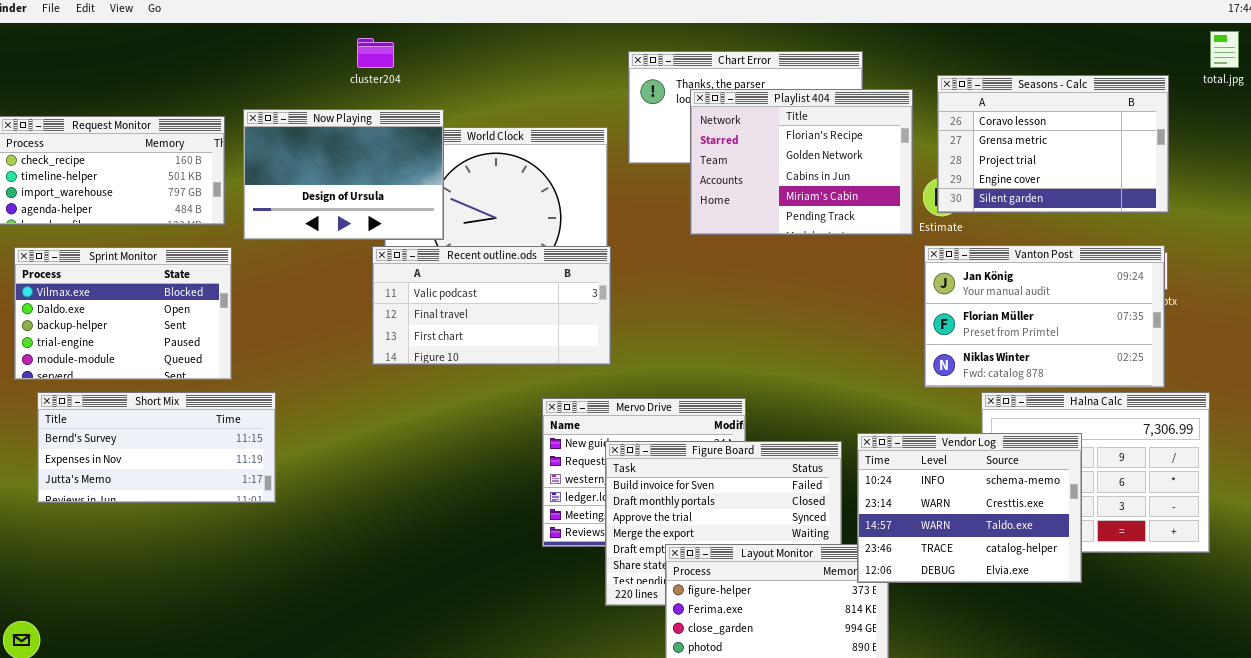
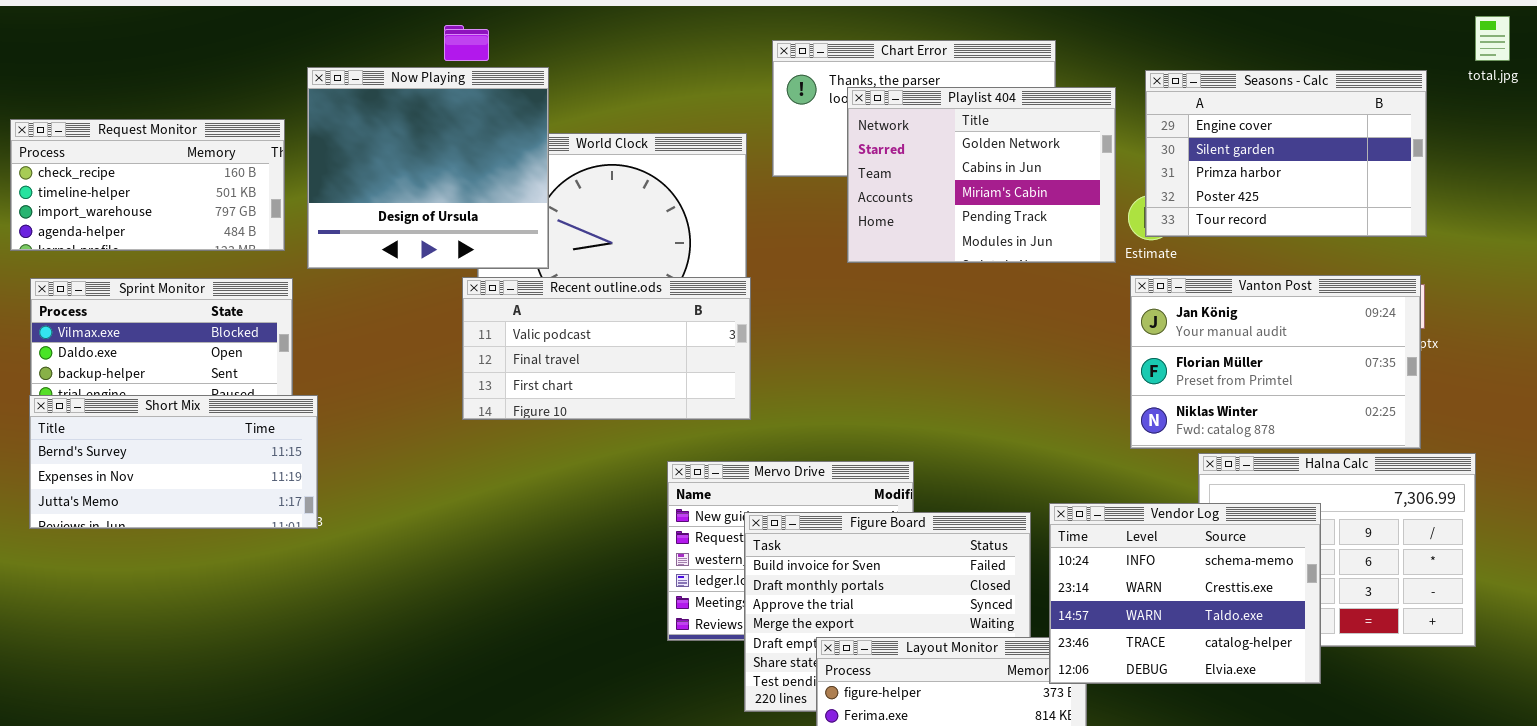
Seasons - Calc: [937,75,1169,213] -> [1145,70,1427,237], scrolled down 3 rows
Playlist 404: [690,89,913,235] -> [847,87,1116,263], scrolled down 1 row
Now Playing: [243,109,444,240] -> [307,67,549,269], resized
Short Mix: [37,392,276,503] -> [29,395,318,529], moved

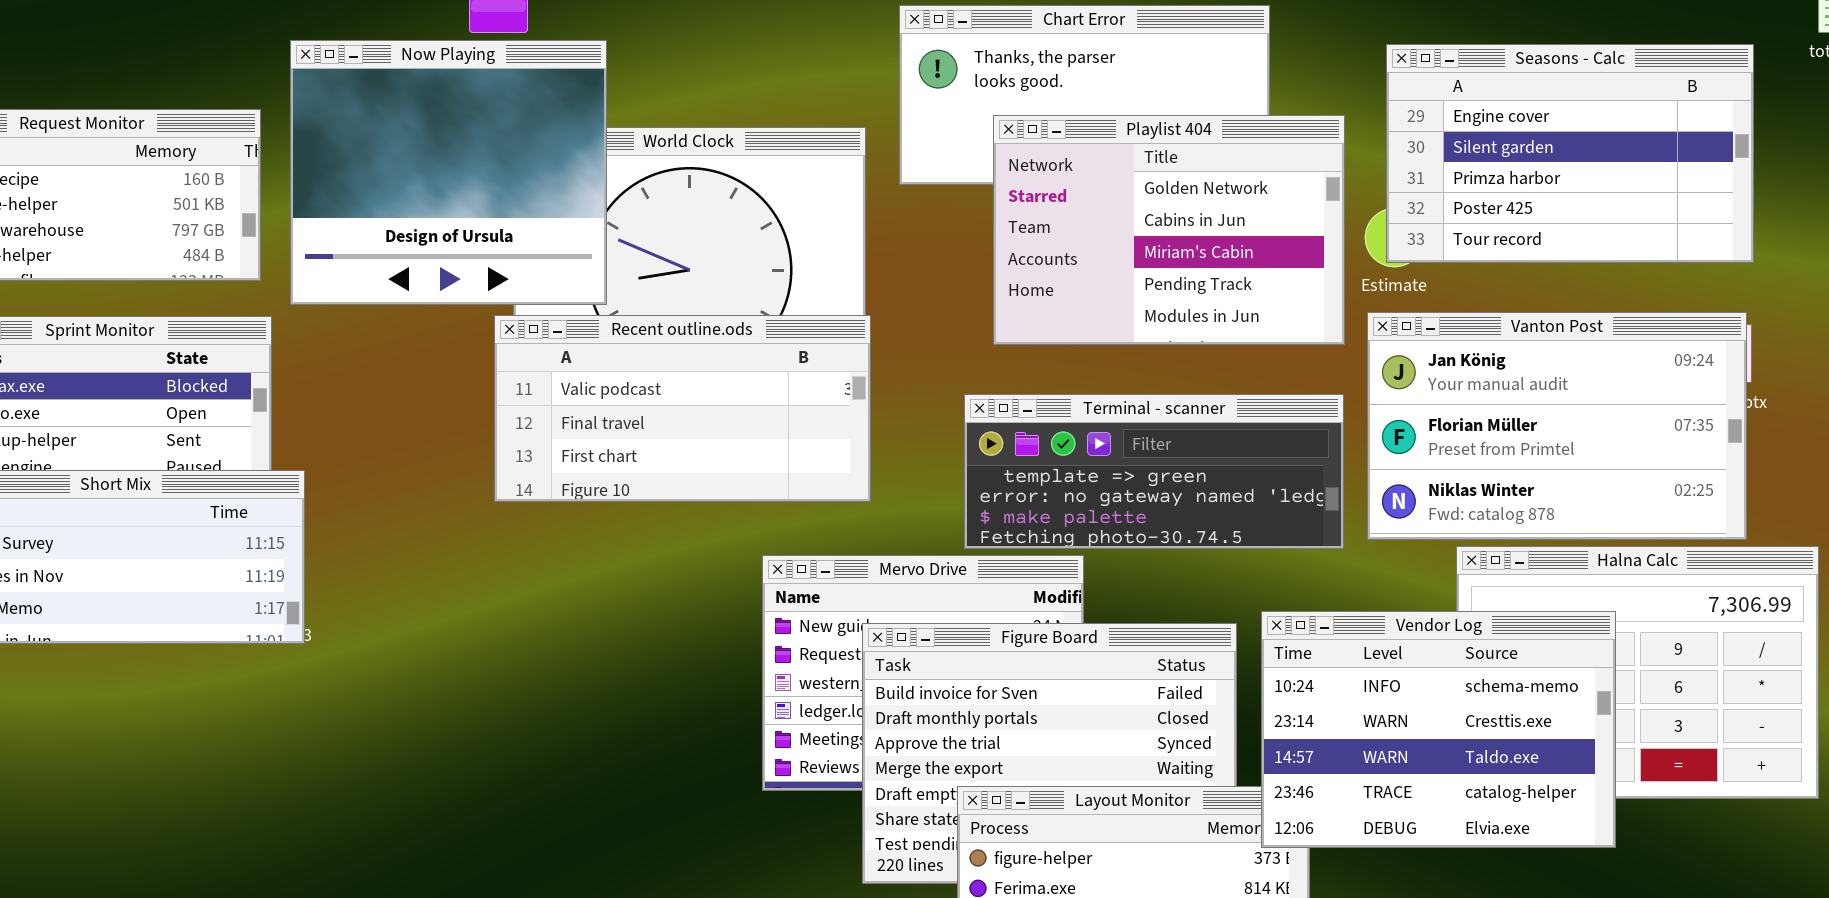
Playlist 404: [847,87,1116,263] -> [993,115,1345,345], moved
Terminal - scanner: none -> [964,394,1344,549], opened

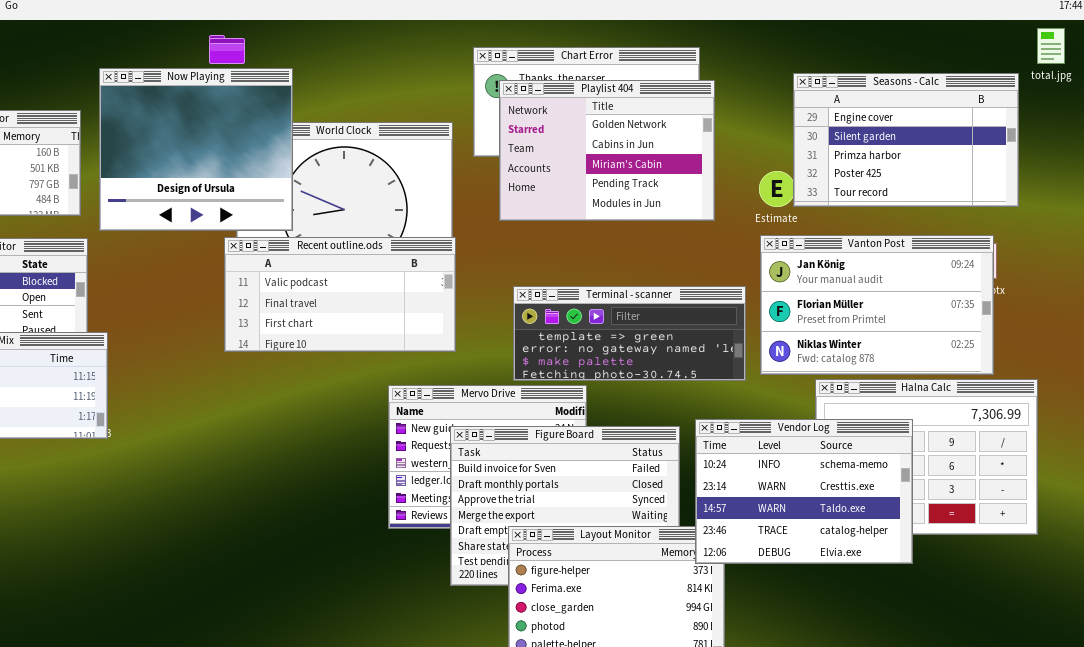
Seasons - Calc: [1386,44,1754,263] -> [793,73,1019,207], moved
Playlist 404: [993,115,1345,345] -> [499,80,715,221], moved

